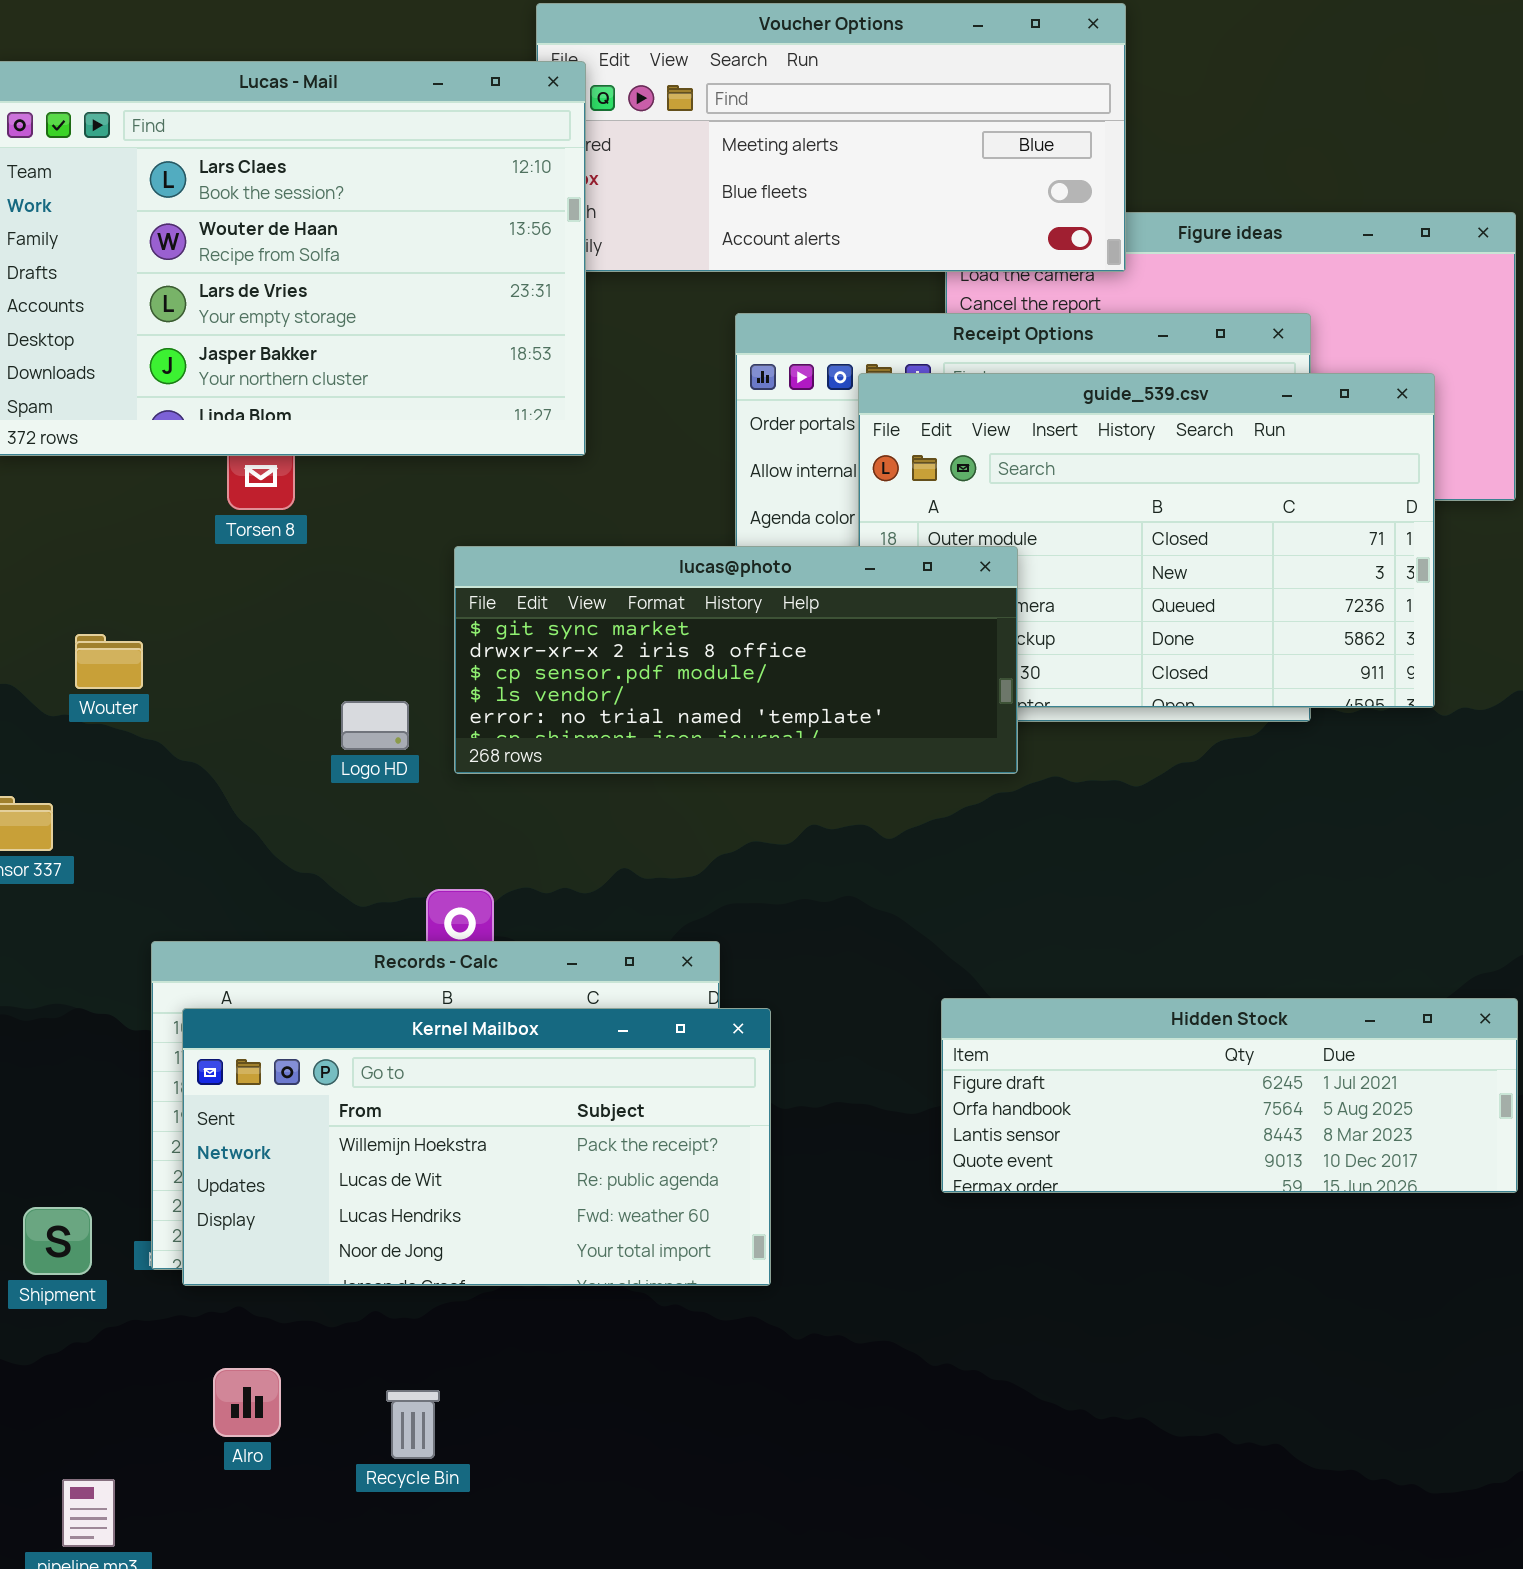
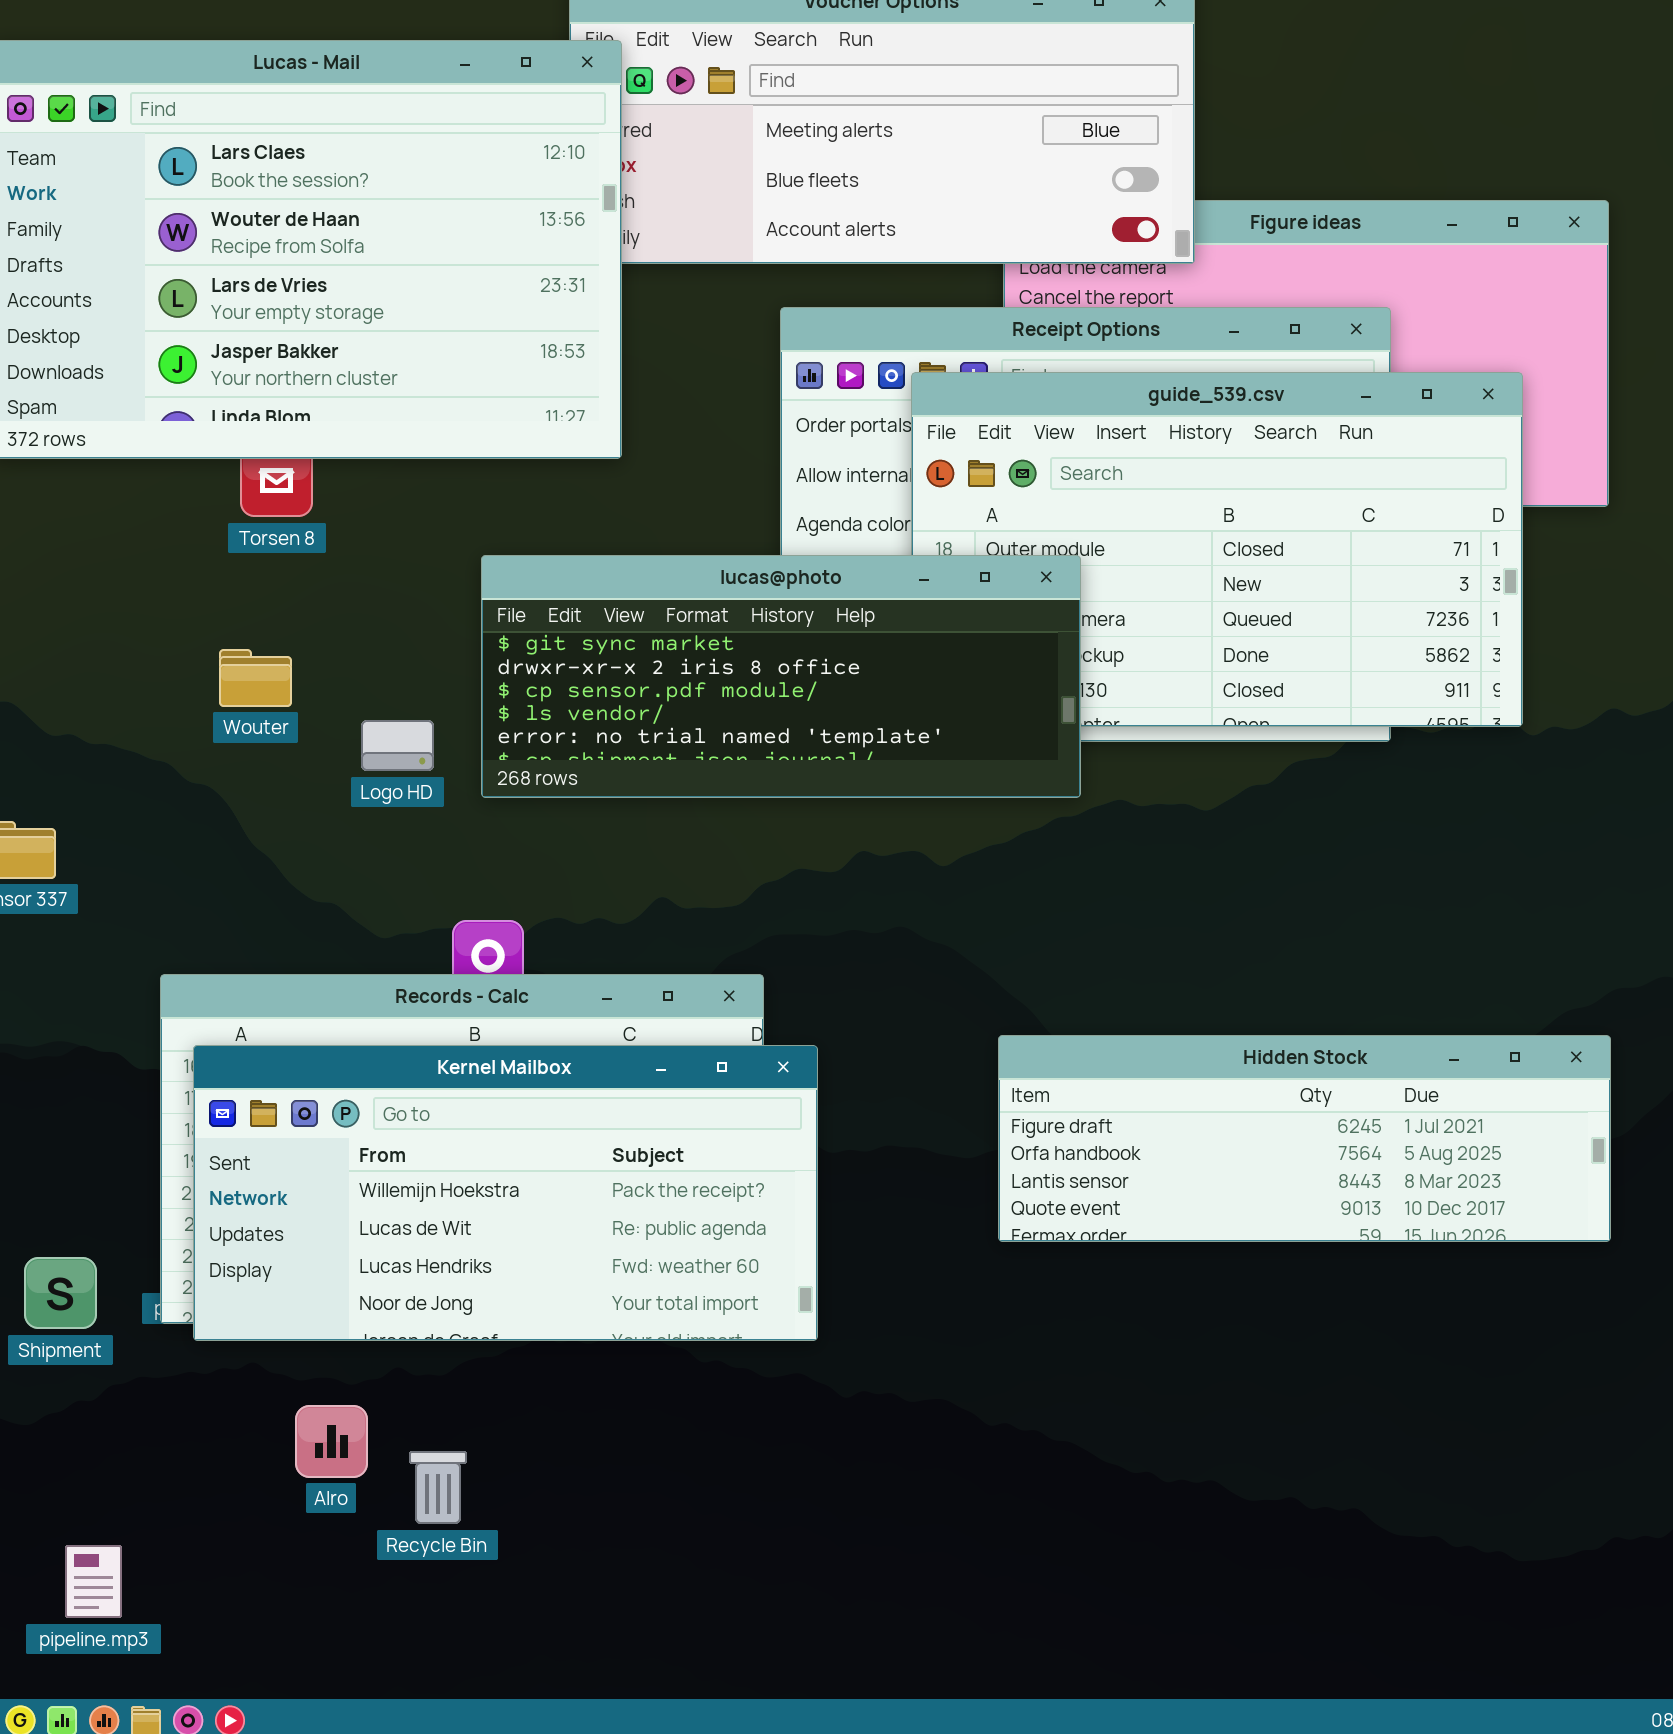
Wouter: [75,634,143,689] -> [219,649,292,707], moved
Alro: [213,1368,281,1437] -> [295,1405,368,1478], moved

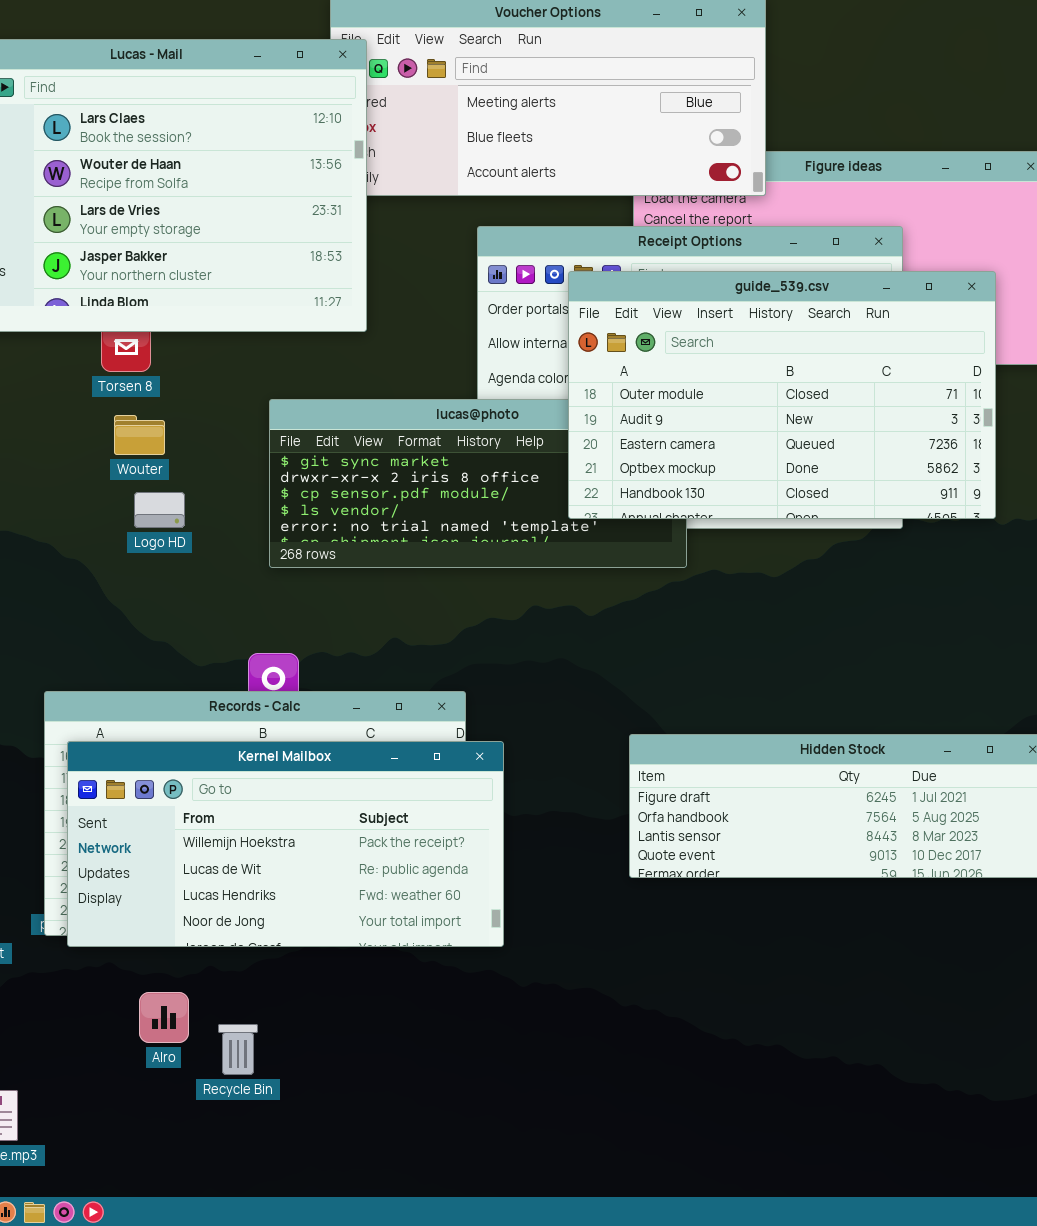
guide_539.csv: [911,372,1523,727] -> [568,271,996,519], raised
Wouter: [219,649,292,707] -> [114,415,165,455], moved
Logo HD: [361,720,434,771] -> [134,492,185,528], moved

